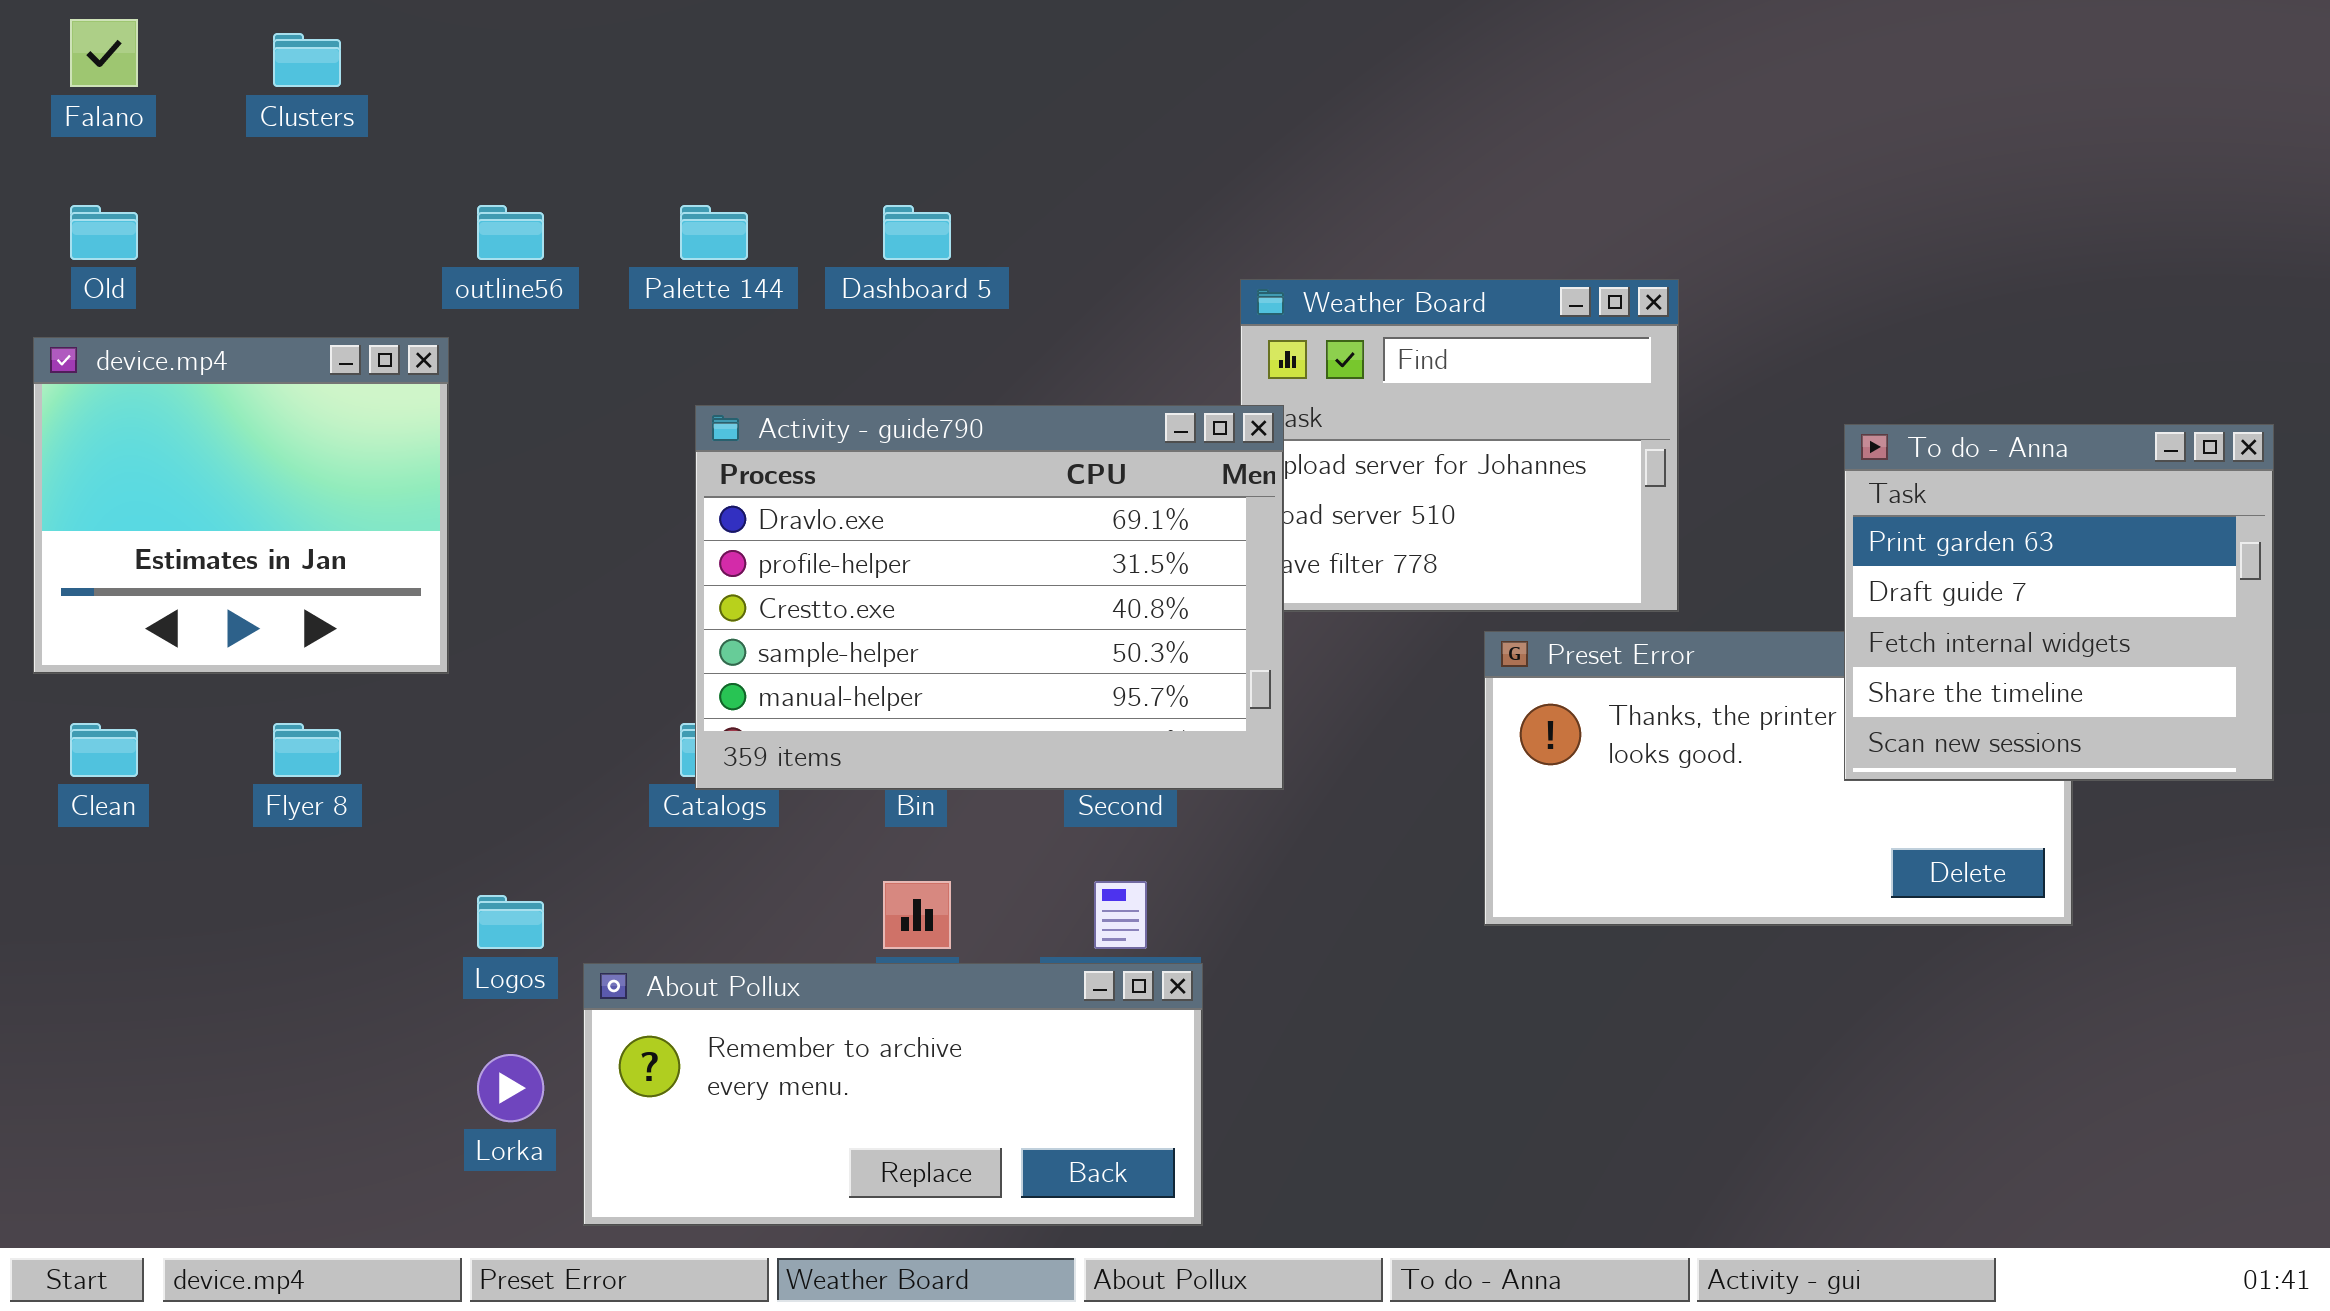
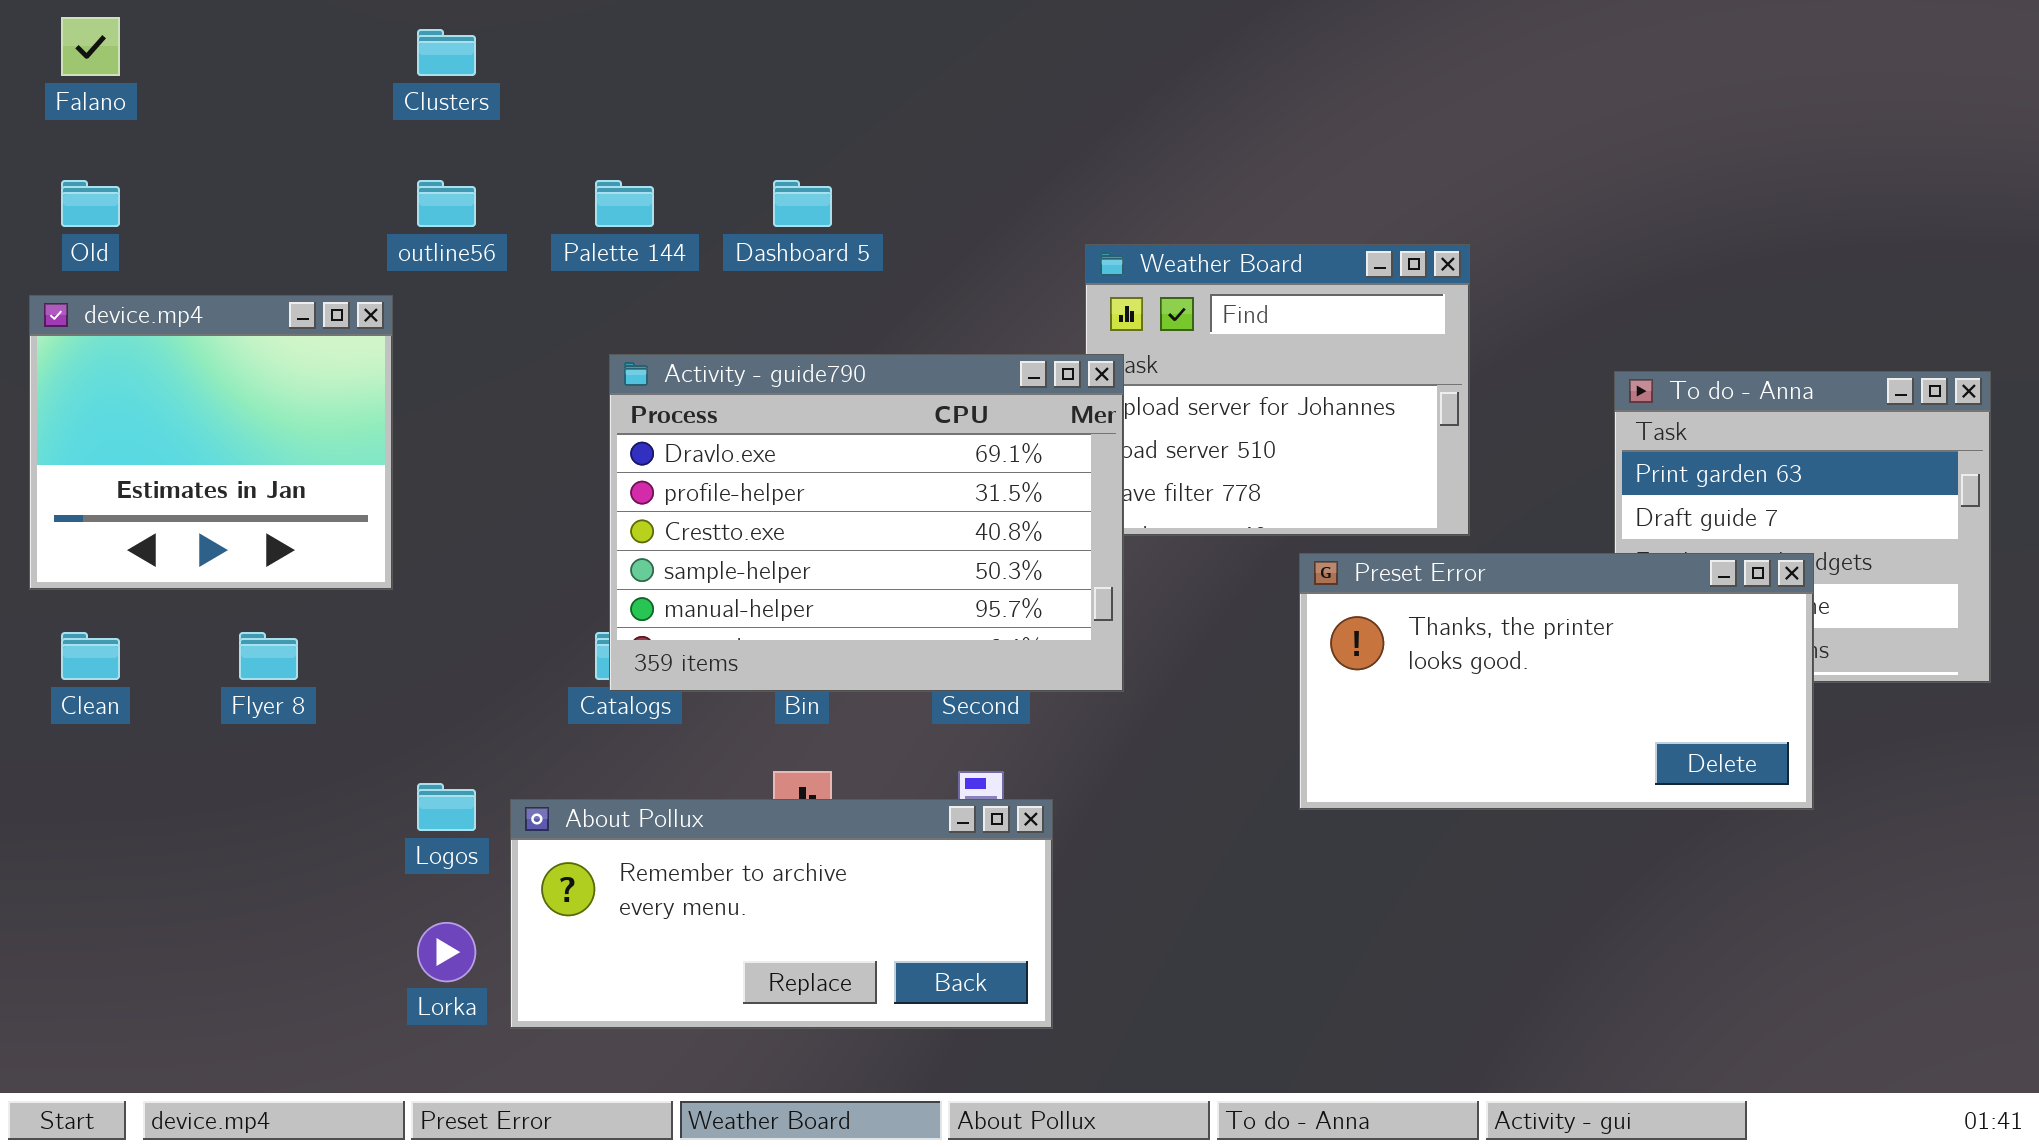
Clusters: [273,33,341,87] -> [417,29,476,76], moved
Preset Error: [1484,631,2073,926] -> [1299,553,1814,810], raised
About Pollux: [583,963,1203,1226] -> [510,799,1053,1029], moved

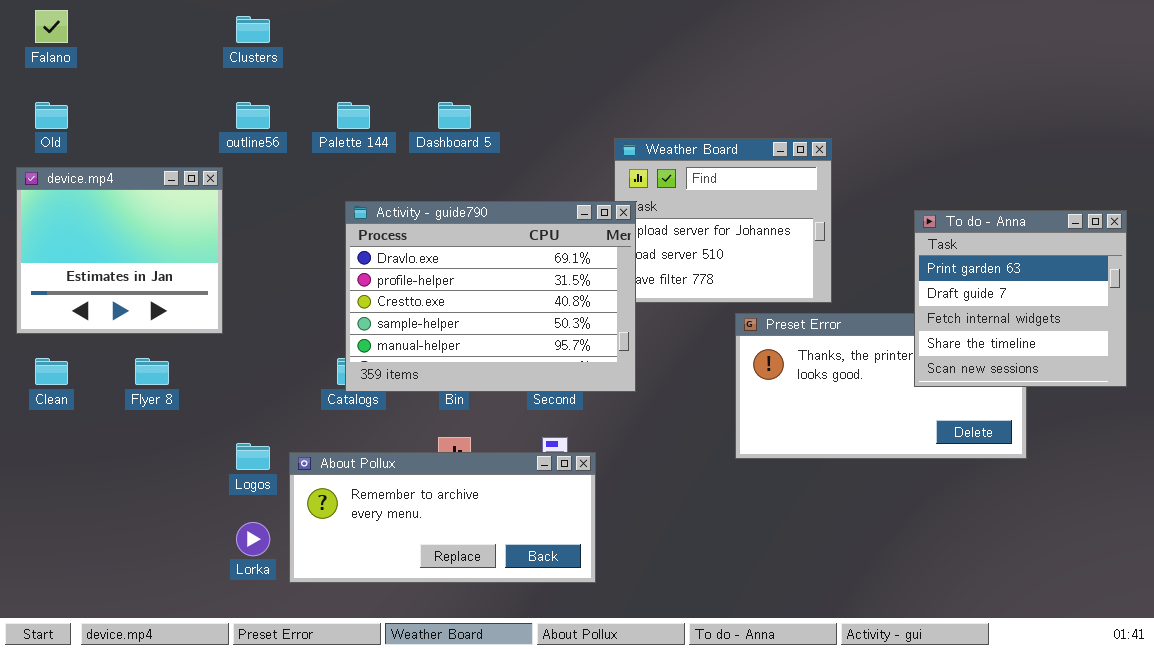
To do - Anna: [1614,371,1991,683] -> [914,210,1127,387], raised

